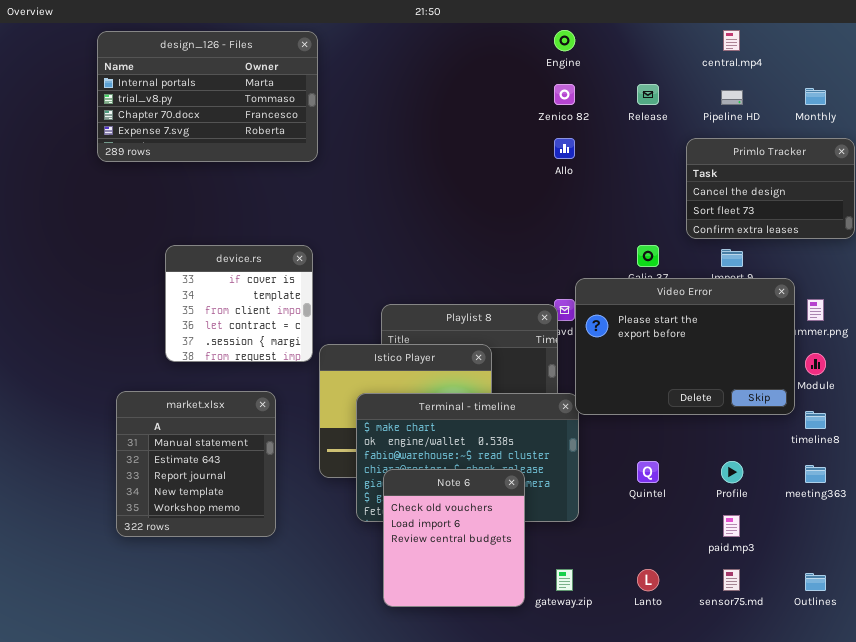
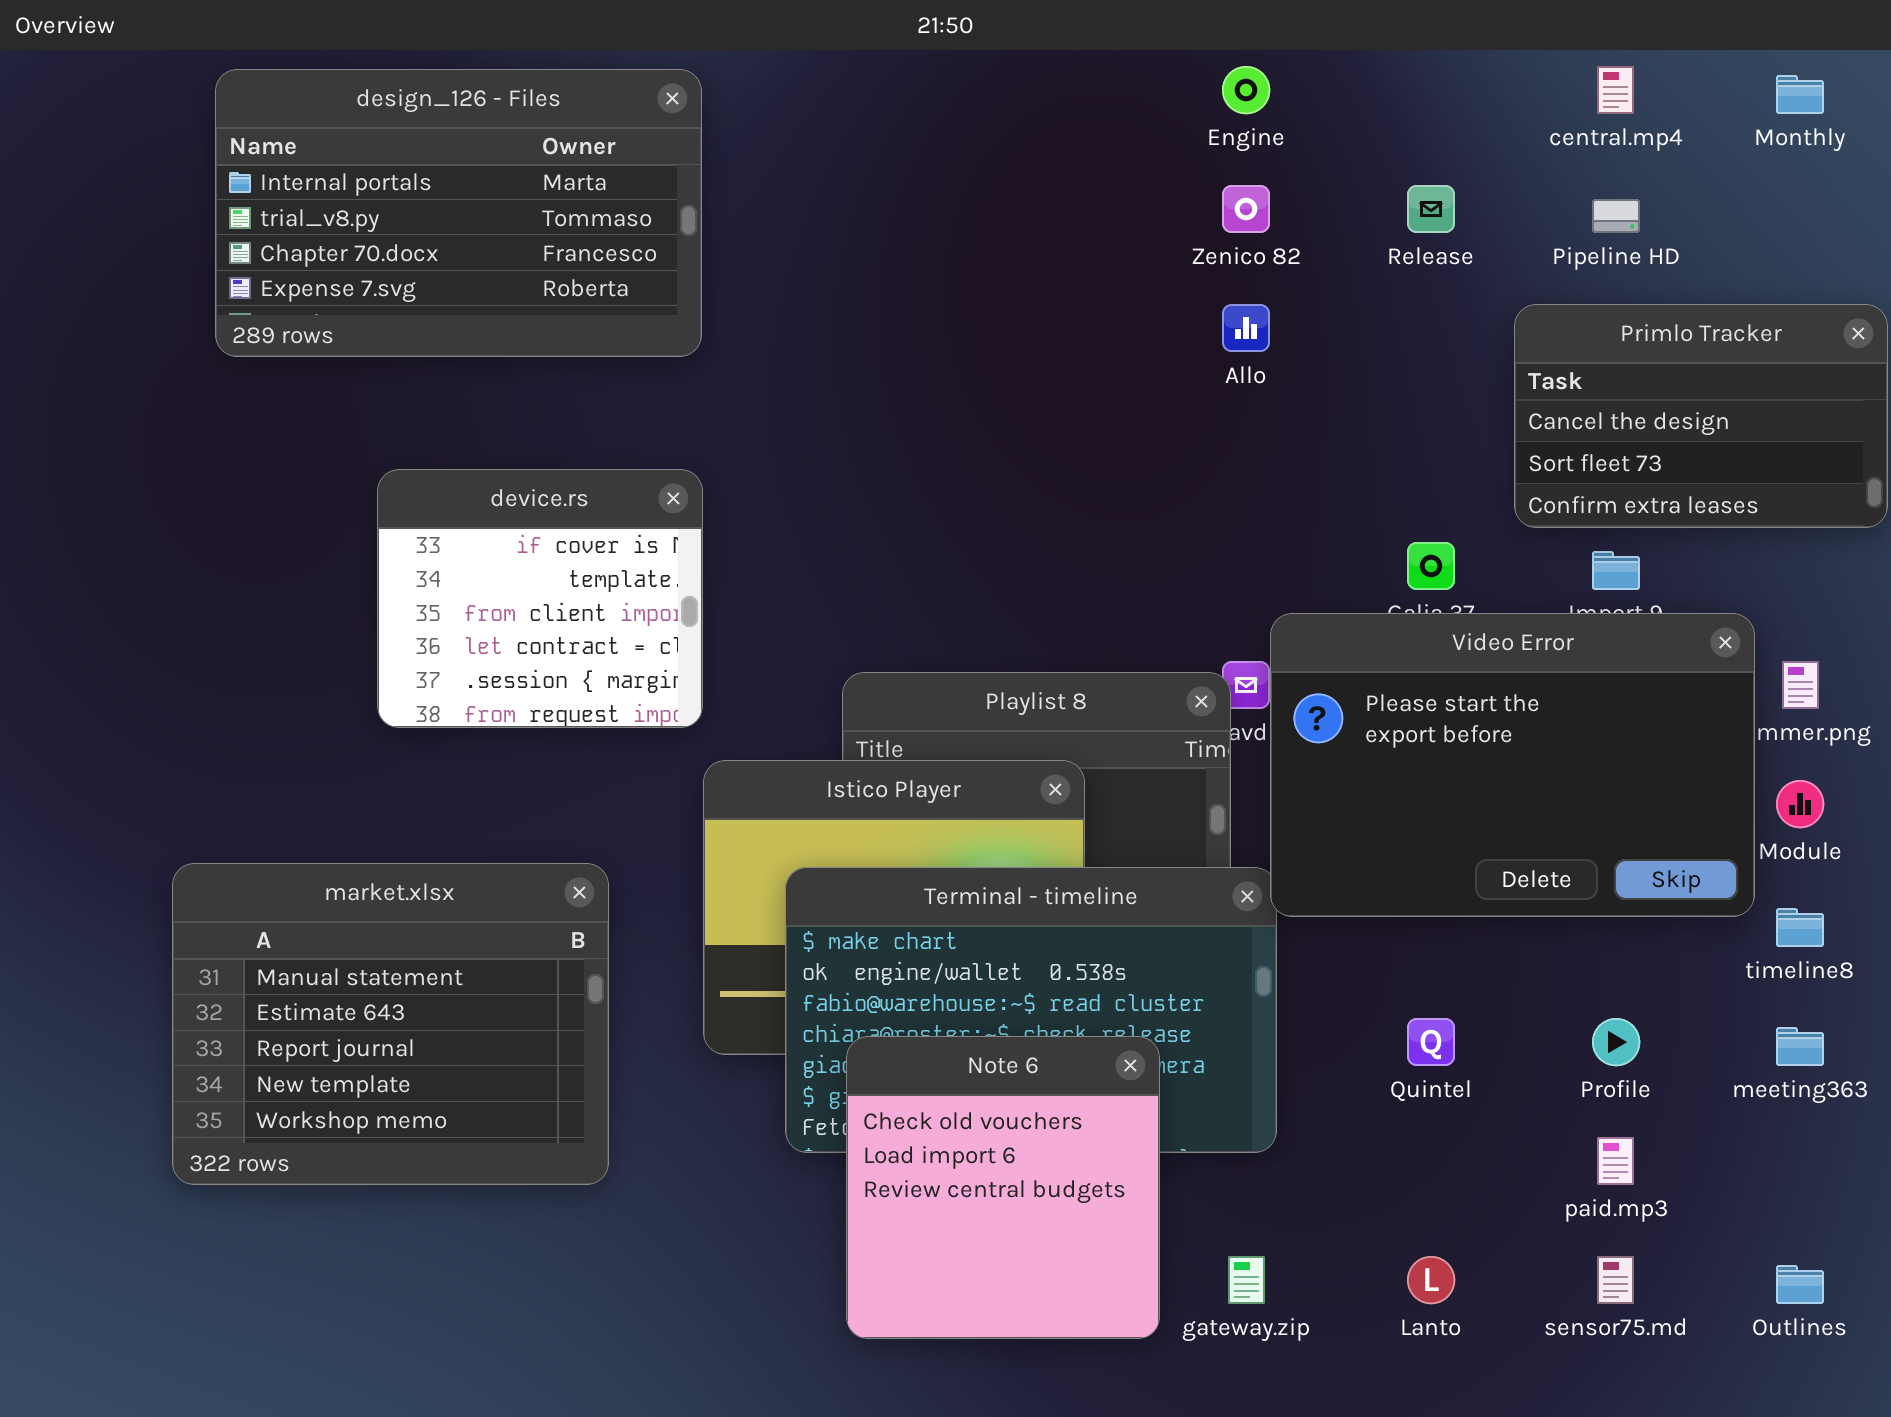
Monthly: [805,88,826,105] -> [1776,75,1824,114], moved
device.rs: [165,245,313,362] -> [377,469,703,728], moved
market.xlsx: [116,391,276,537] -> [172,863,609,1185], resized

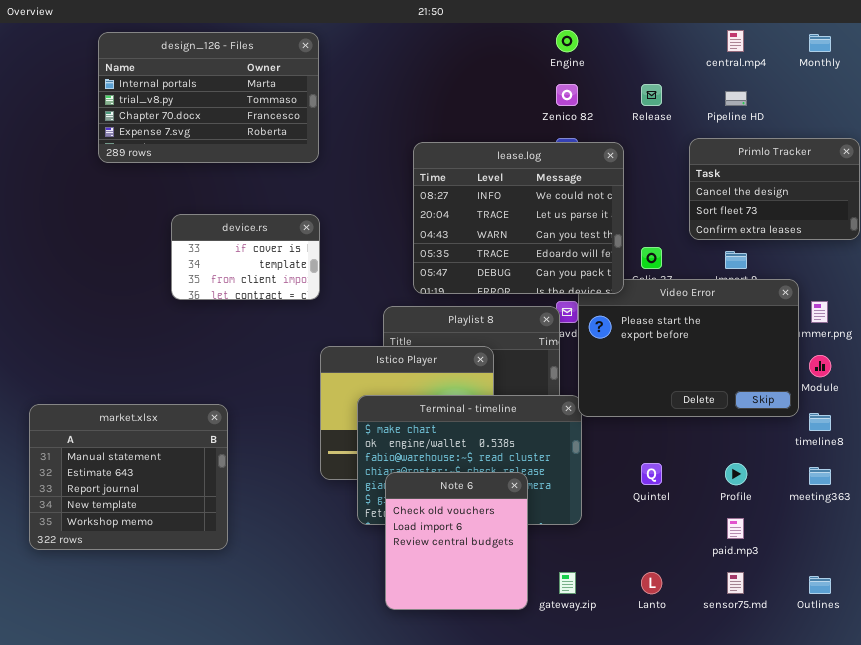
lease.log: none -> [413,142,624,294], opened
device.rs: [377,469,703,728] -> [171,214,320,300], resized
market.xlsx: [172,863,609,1185] -> [29,404,228,550], moved

